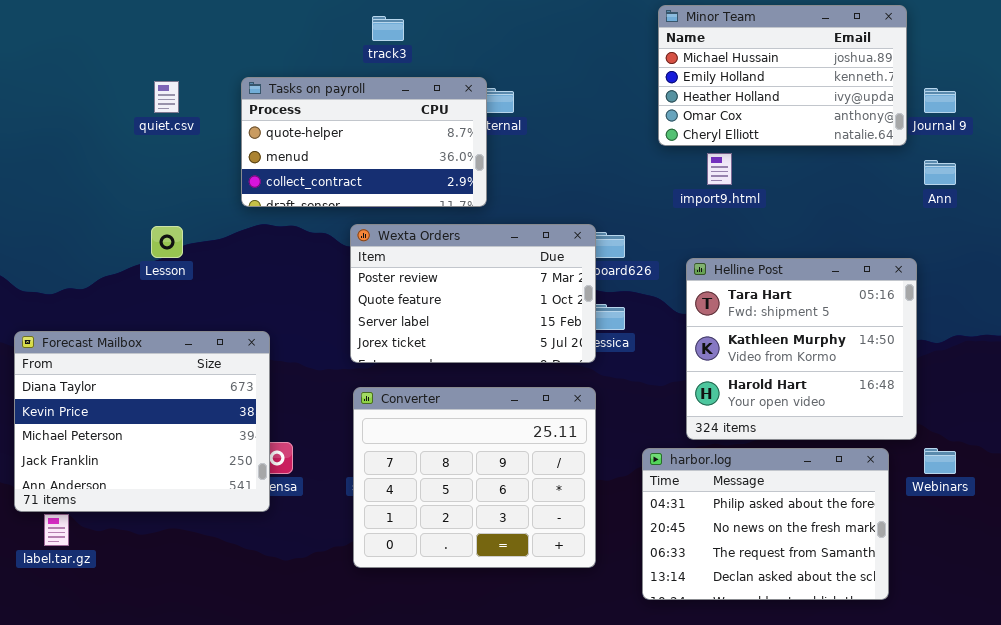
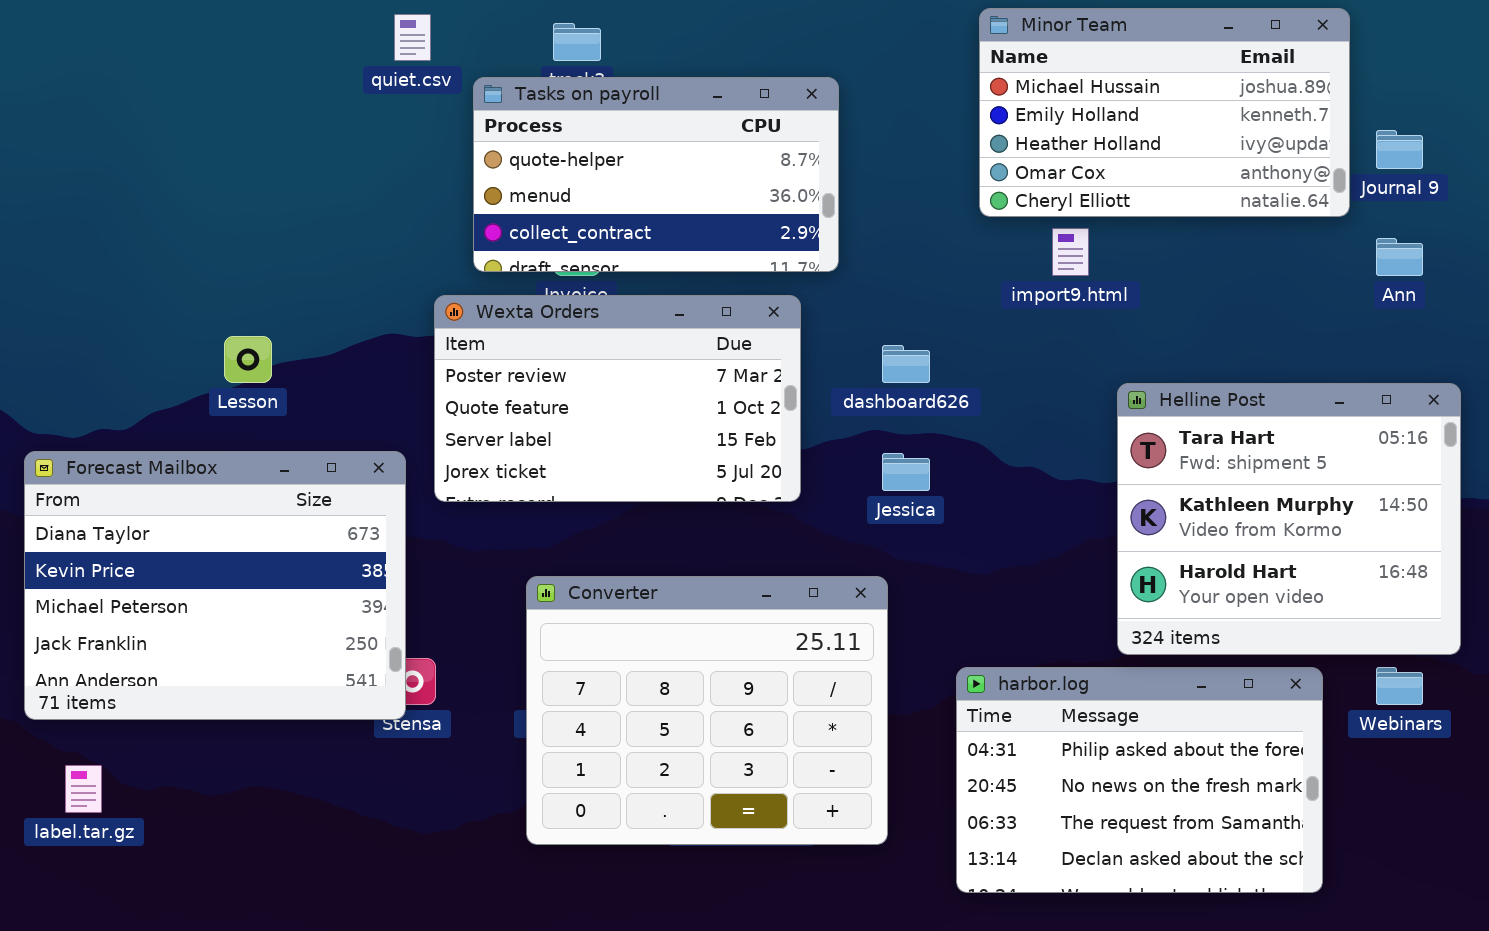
Tasks on payroll: [241,77,487,207] -> [473,77,839,272], moved
quiet.csv: [154,81,179,113] -> [394,14,431,61], moved
Wexta Orders: [350,224,596,363] -> [434,295,801,502], moved
Helline Post: [686,258,917,440] -> [1117,383,1461,655], moved
Forecast Mailbox: [14,331,270,512] -> [24,451,406,720], moved

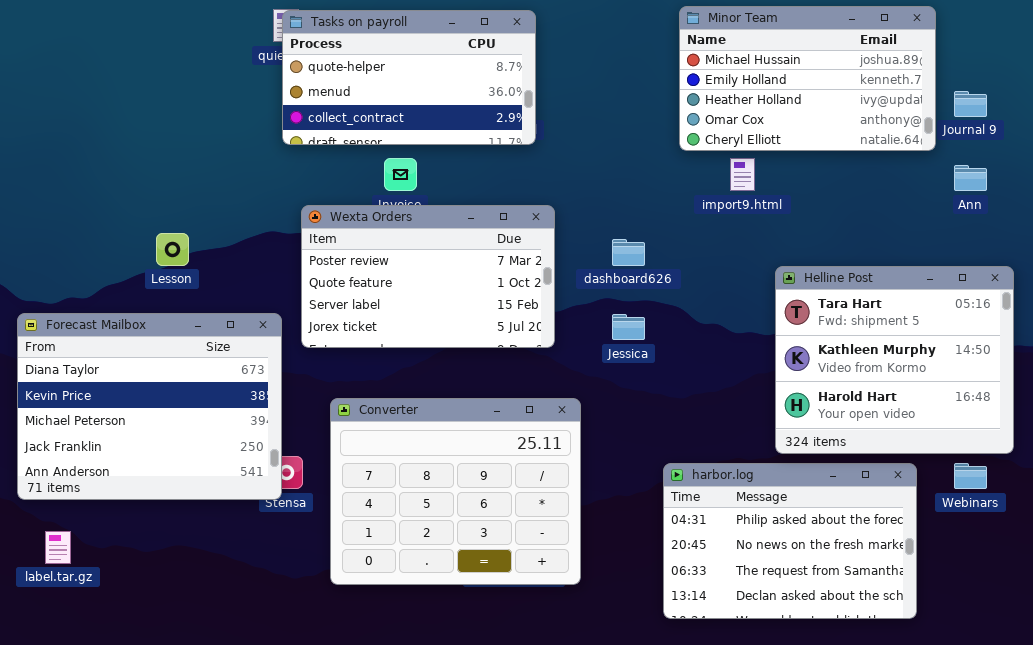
Tasks on payroll: [473,77,839,272] -> [282,10,536,145], moved
Converter: [526,576,888,845] -> [330,398,581,585], moved

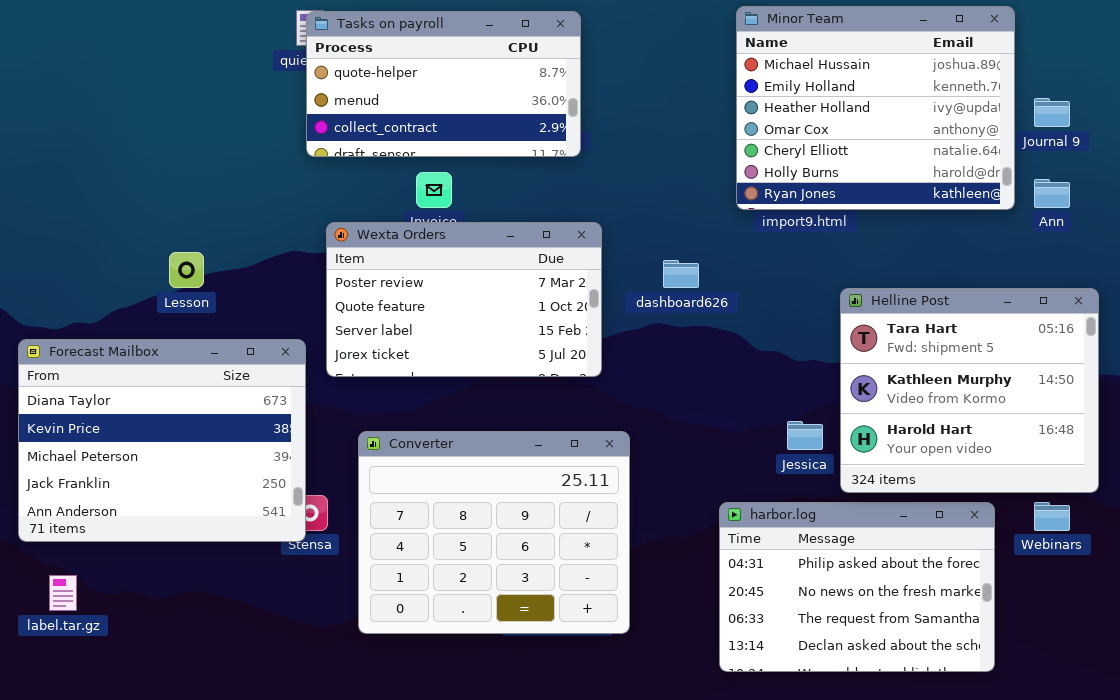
Minor Team: [679,6,936,151] -> [736,6,1015,210], resized
Jessica: [612,314,645,340] -> [787,421,823,450], moved

